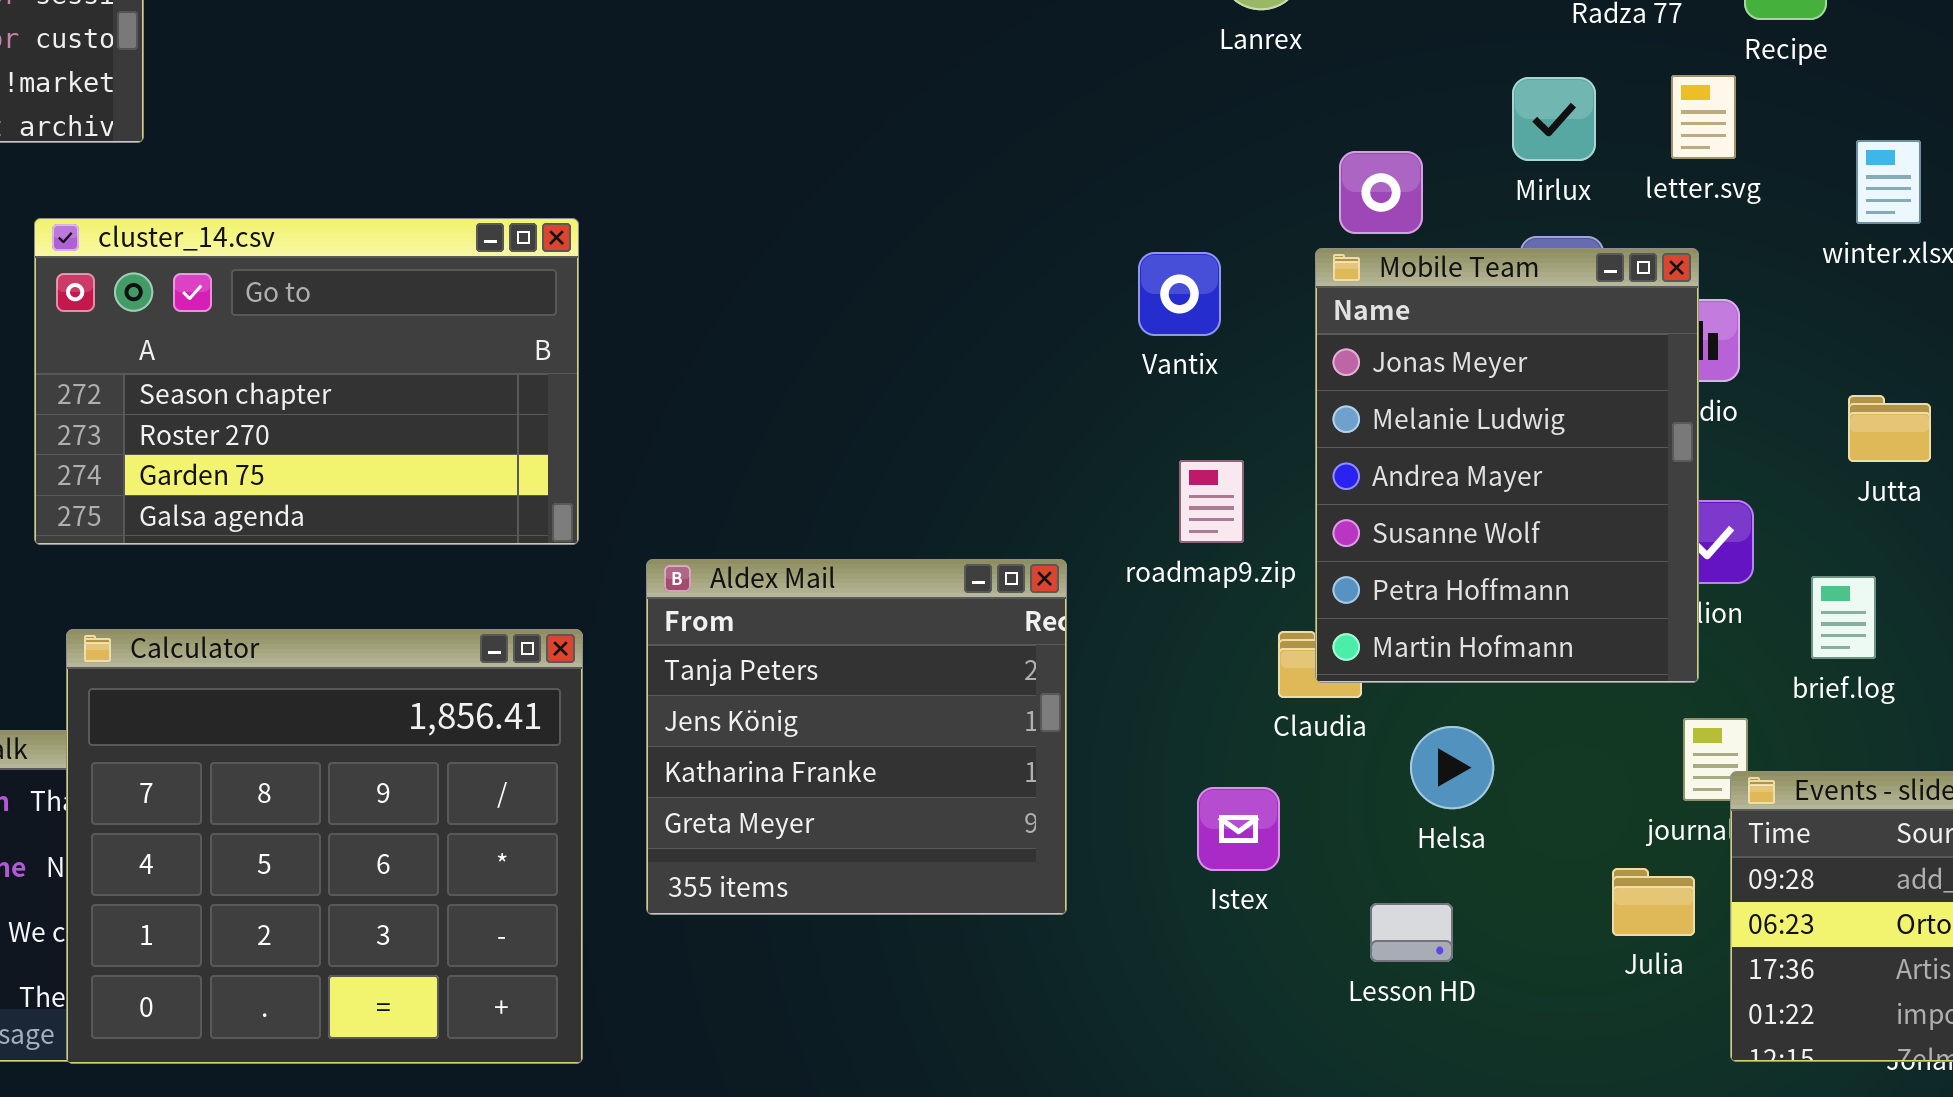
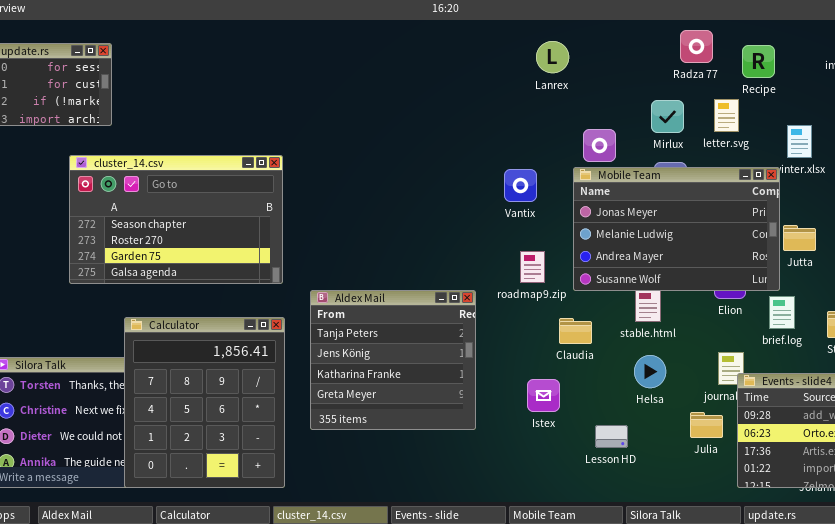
Mobile Team: [1315,248,1699,683] -> [573,167,780,291], resized
Calculator: [66,629,583,1064] -> [124,317,285,488], resized
Helsa: [1410,726,1494,809] -> [634,355,666,388], moved

